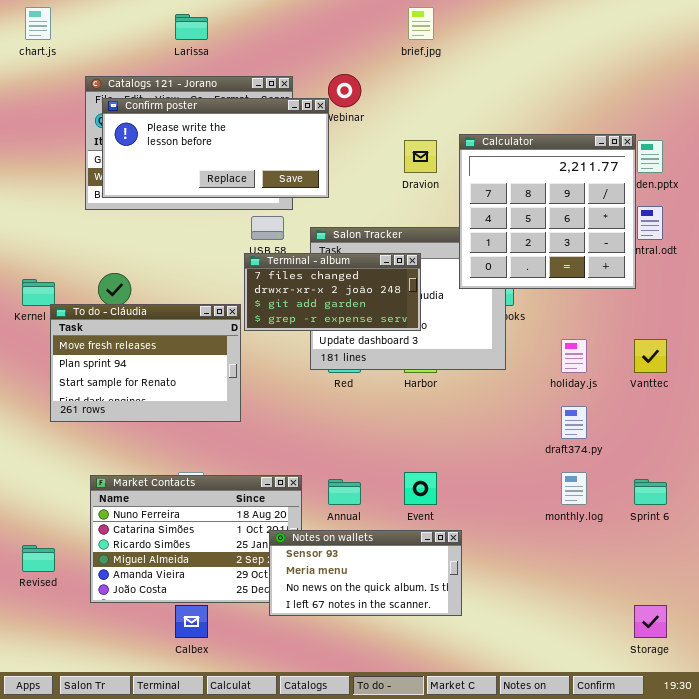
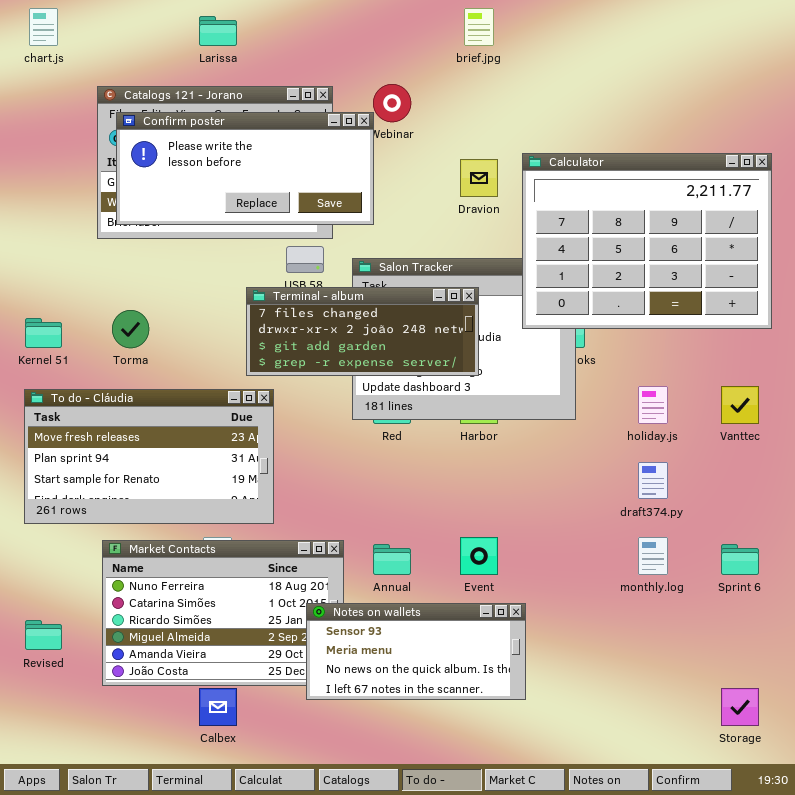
Calculator: [459,134,636,289] -> [522,153,772,329], resized
Terminal - album: [244,253,421,331] -> [246,287,479,376], resized
To do - Cláudia: [50,304,241,422] -> [24,389,274,524], moved, resized

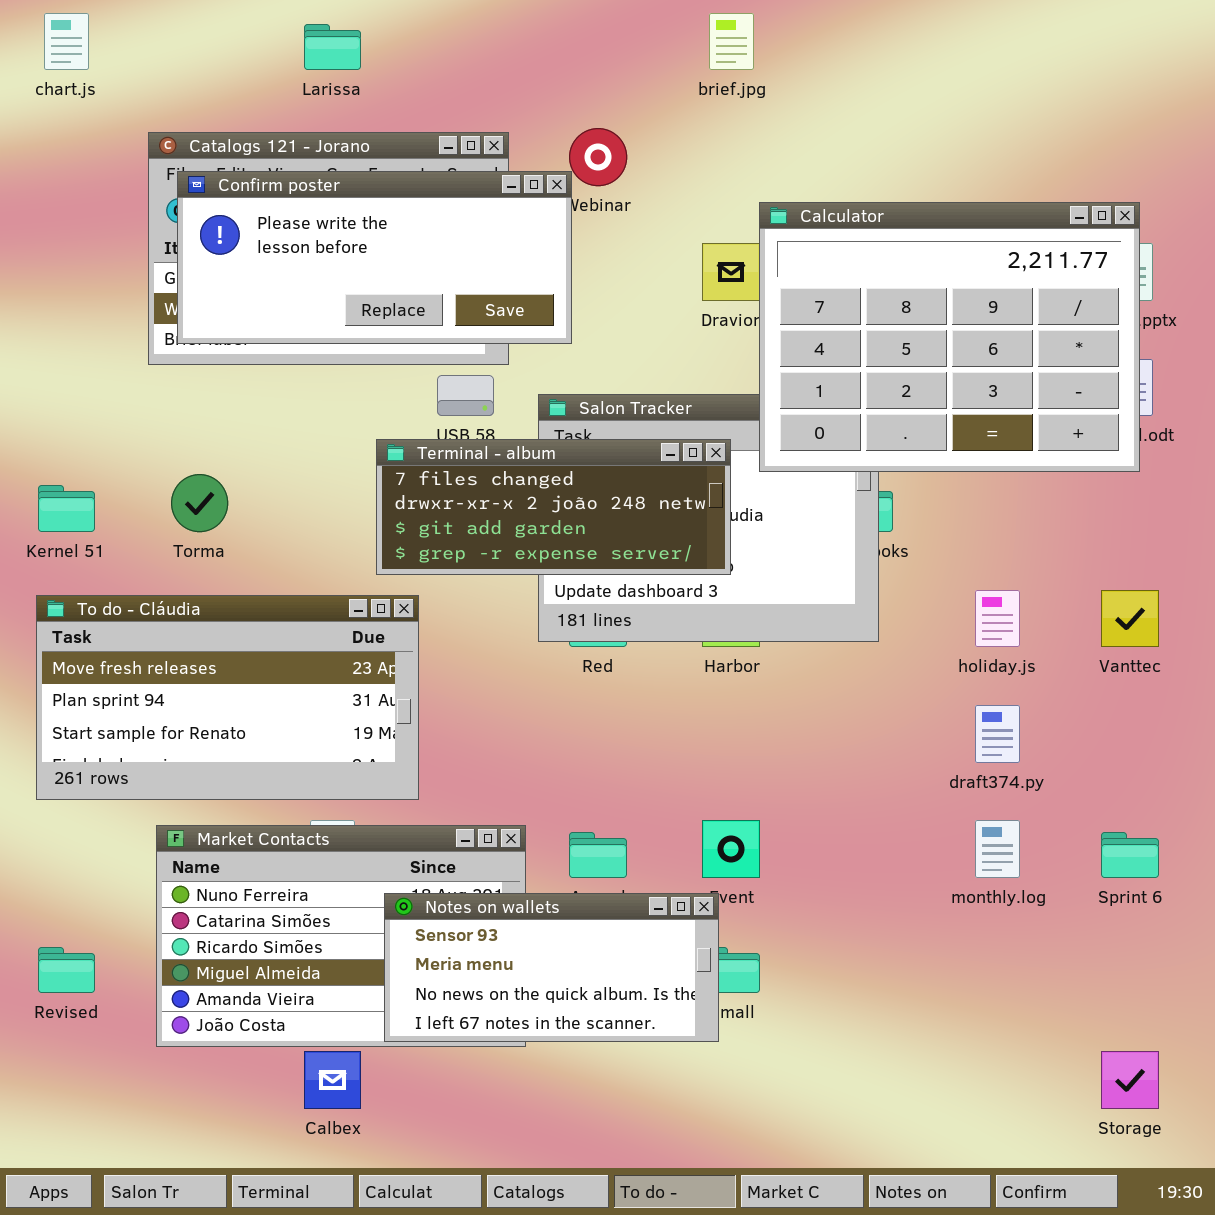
Calculator: [522,153,772,329] -> [759,202,1140,472], moved
Notes on wallets: [306,603,526,700] -> [384,893,719,1042], moved

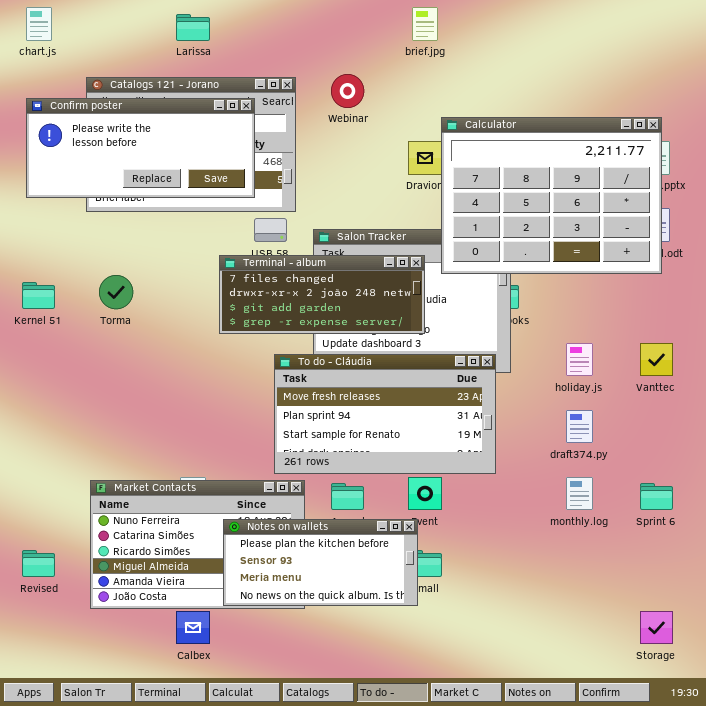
Confirm poster: [177,171,572,344] -> [26,98,255,198], moved
To do - Cláudia: [36,595,419,800] -> [274,354,496,474], moved
Notes on wallets: [384,893,719,1042] -> [223,519,418,606], scrolled up 1 row

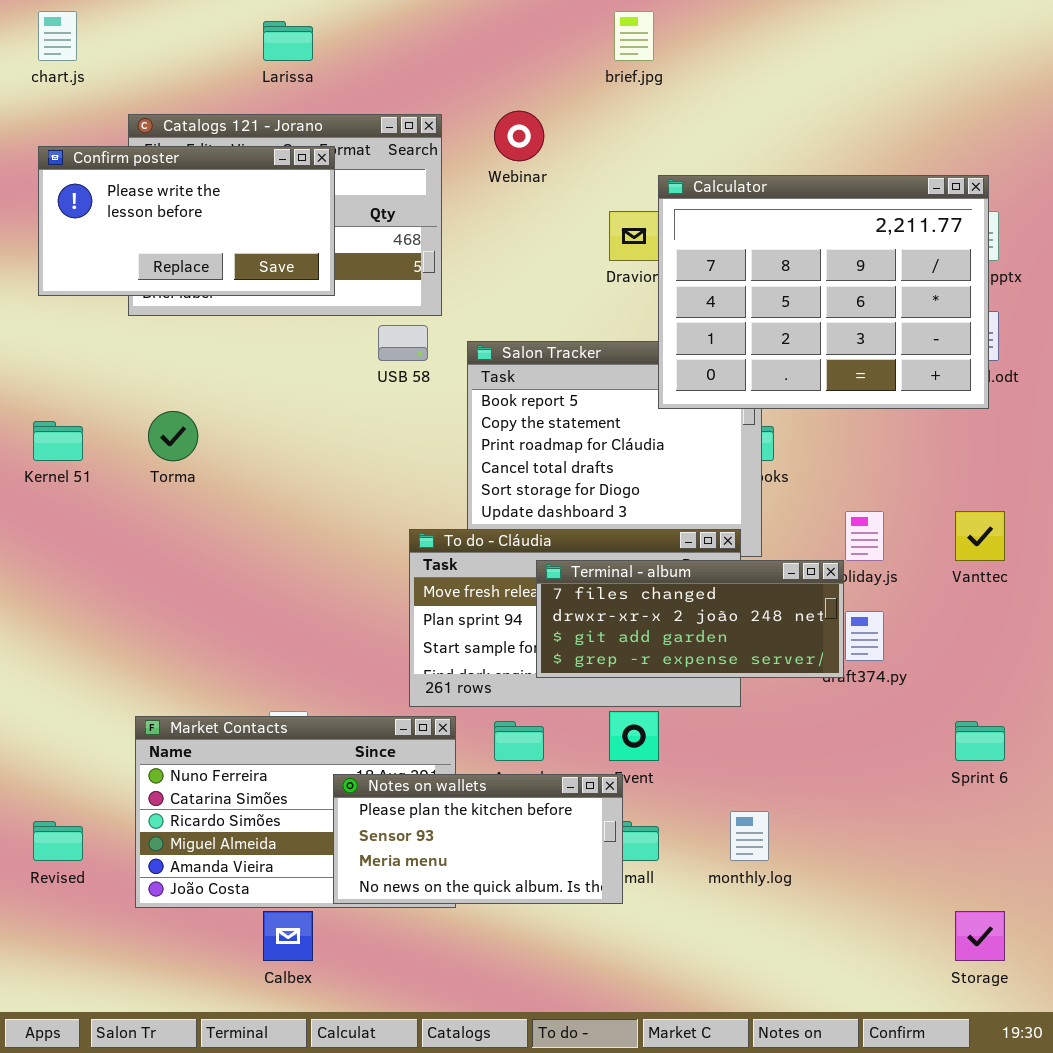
Confirm poster: [26,98,255,198] -> [38,146,335,296], resized
Terminal - album: [219,255,425,334] -> [536,560,844,678], moved
monthly.log: [566,477,593,510] -> [730,811,769,861], moved

